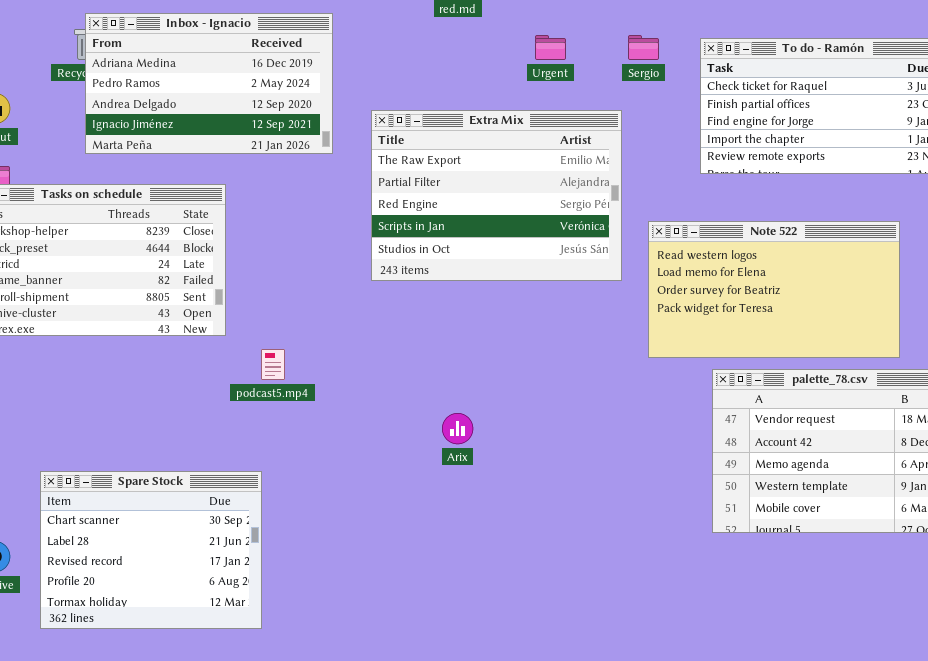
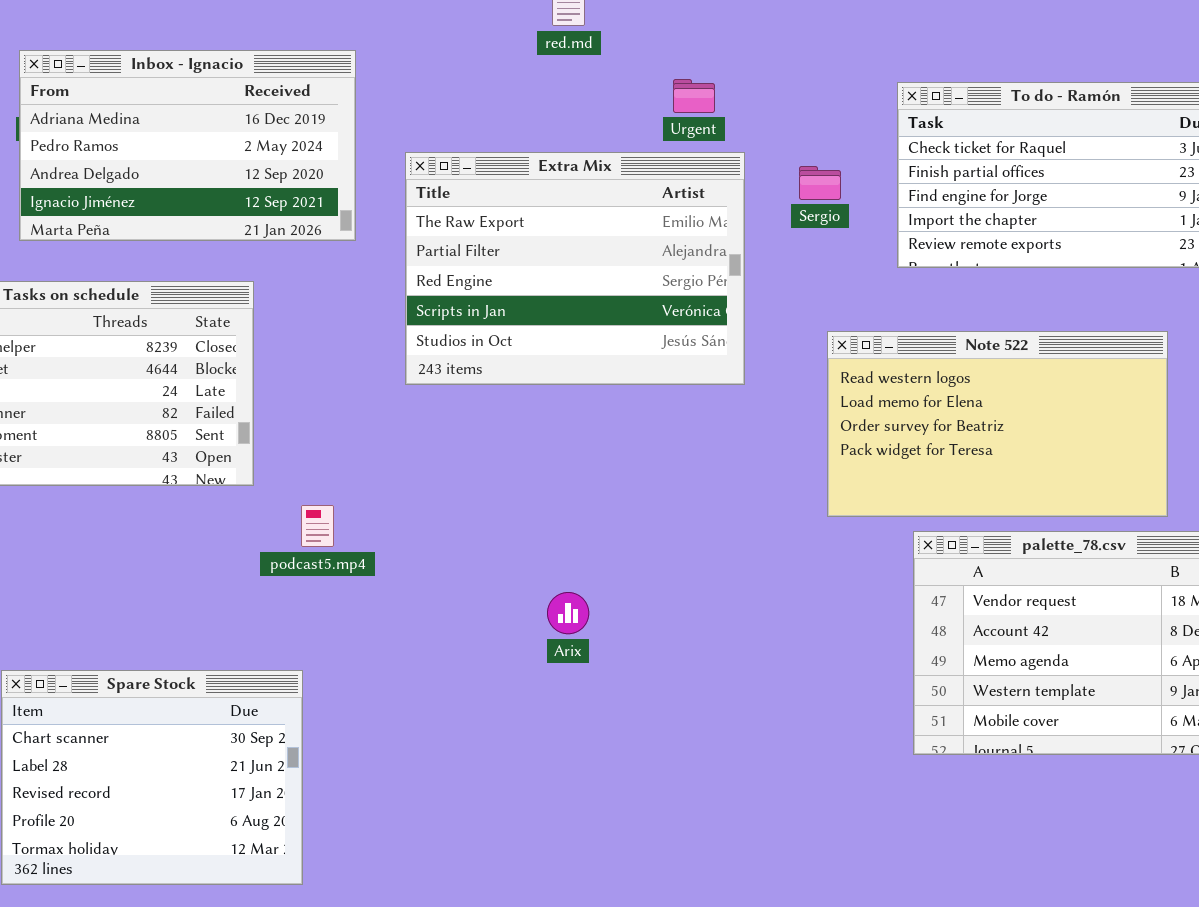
Inbox - Ignacio: [85,13,333,154] -> [19,50,356,241], moved
Sergio: [628,35,659,60] -> [799,166,841,200], moved
Extra Mix: [371,110,622,281] -> [405,152,745,385], moved

